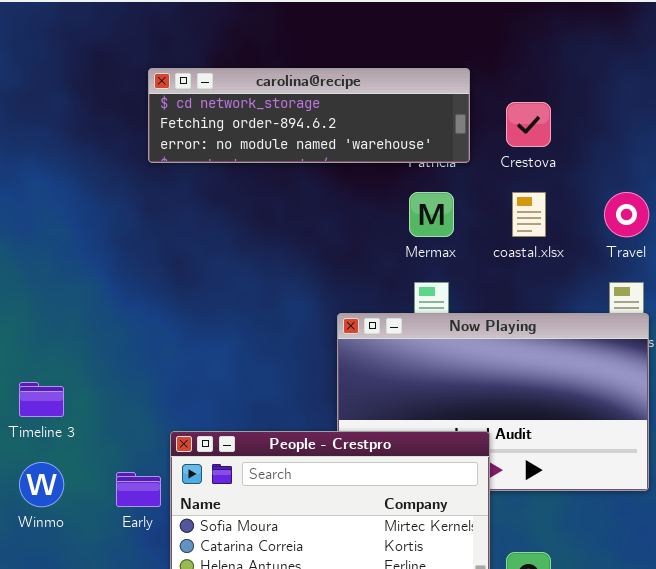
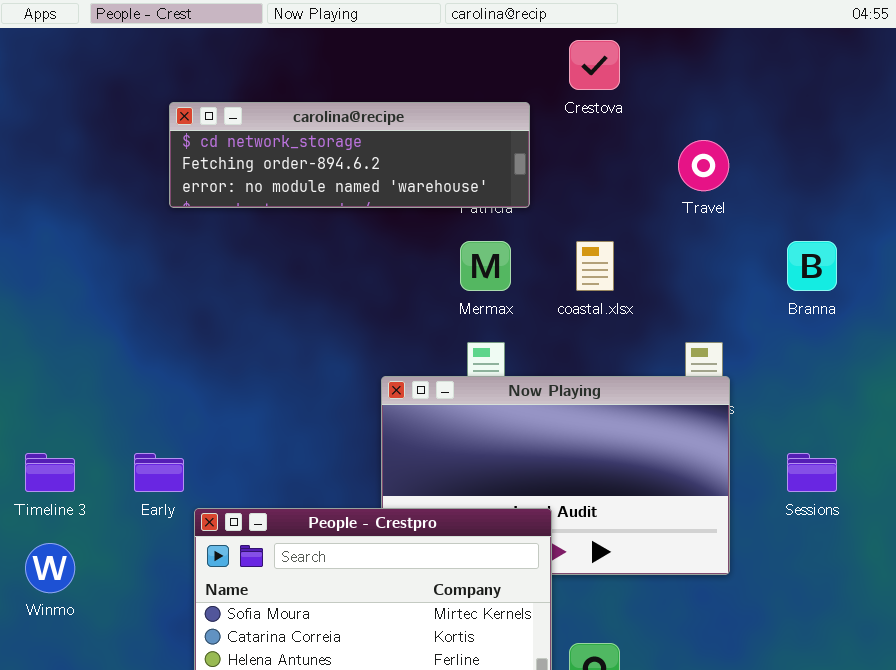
Crestova: [506,102,551,147] -> [569,40,620,90], moved
Travel: [604,192,649,237] -> [678,140,729,191], moved
Early: [116,472,161,507] -> [134,453,184,492], moved

